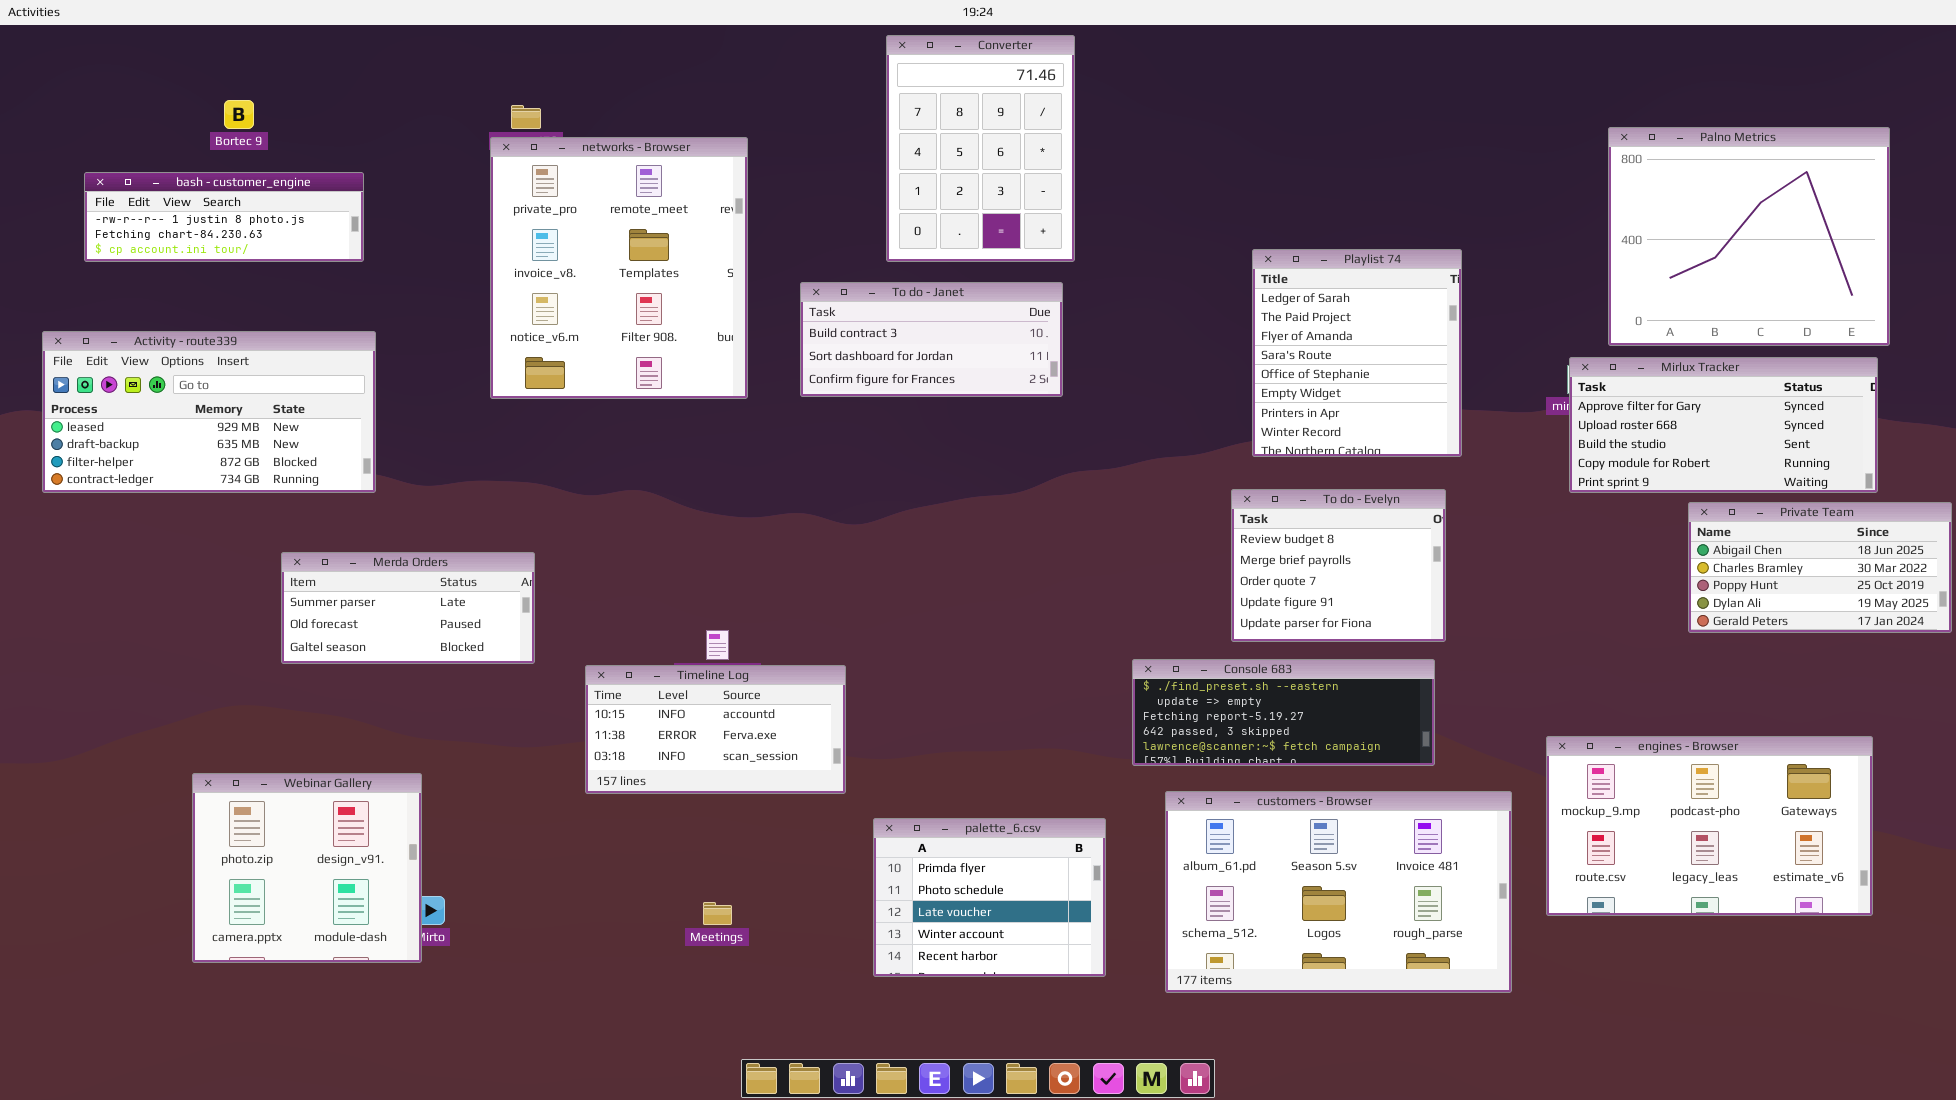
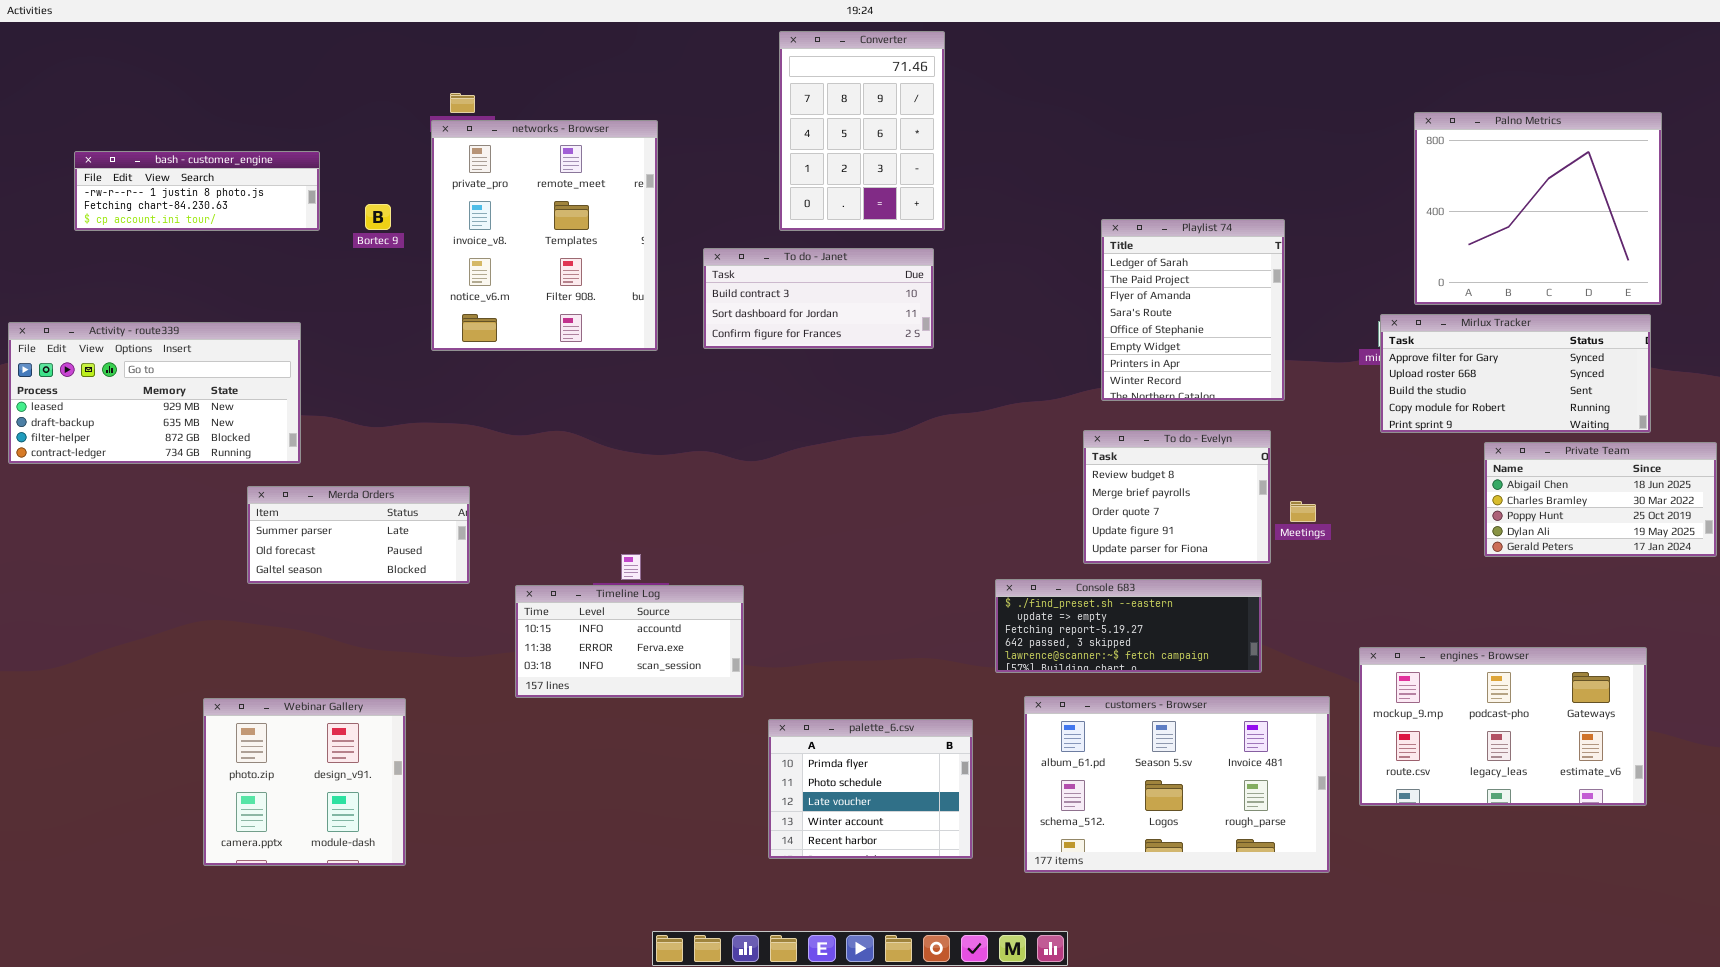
Bortec 9: [224,100,254,129] -> [365,204,391,230], moved
Activity - route339: [42,331,376,493] -> [8,322,301,464], moved
Webinar Gallery: [192,773,422,963] -> [203,698,406,866], moved
Meetings: [703,902,732,925] -> [1290,501,1316,522], moved

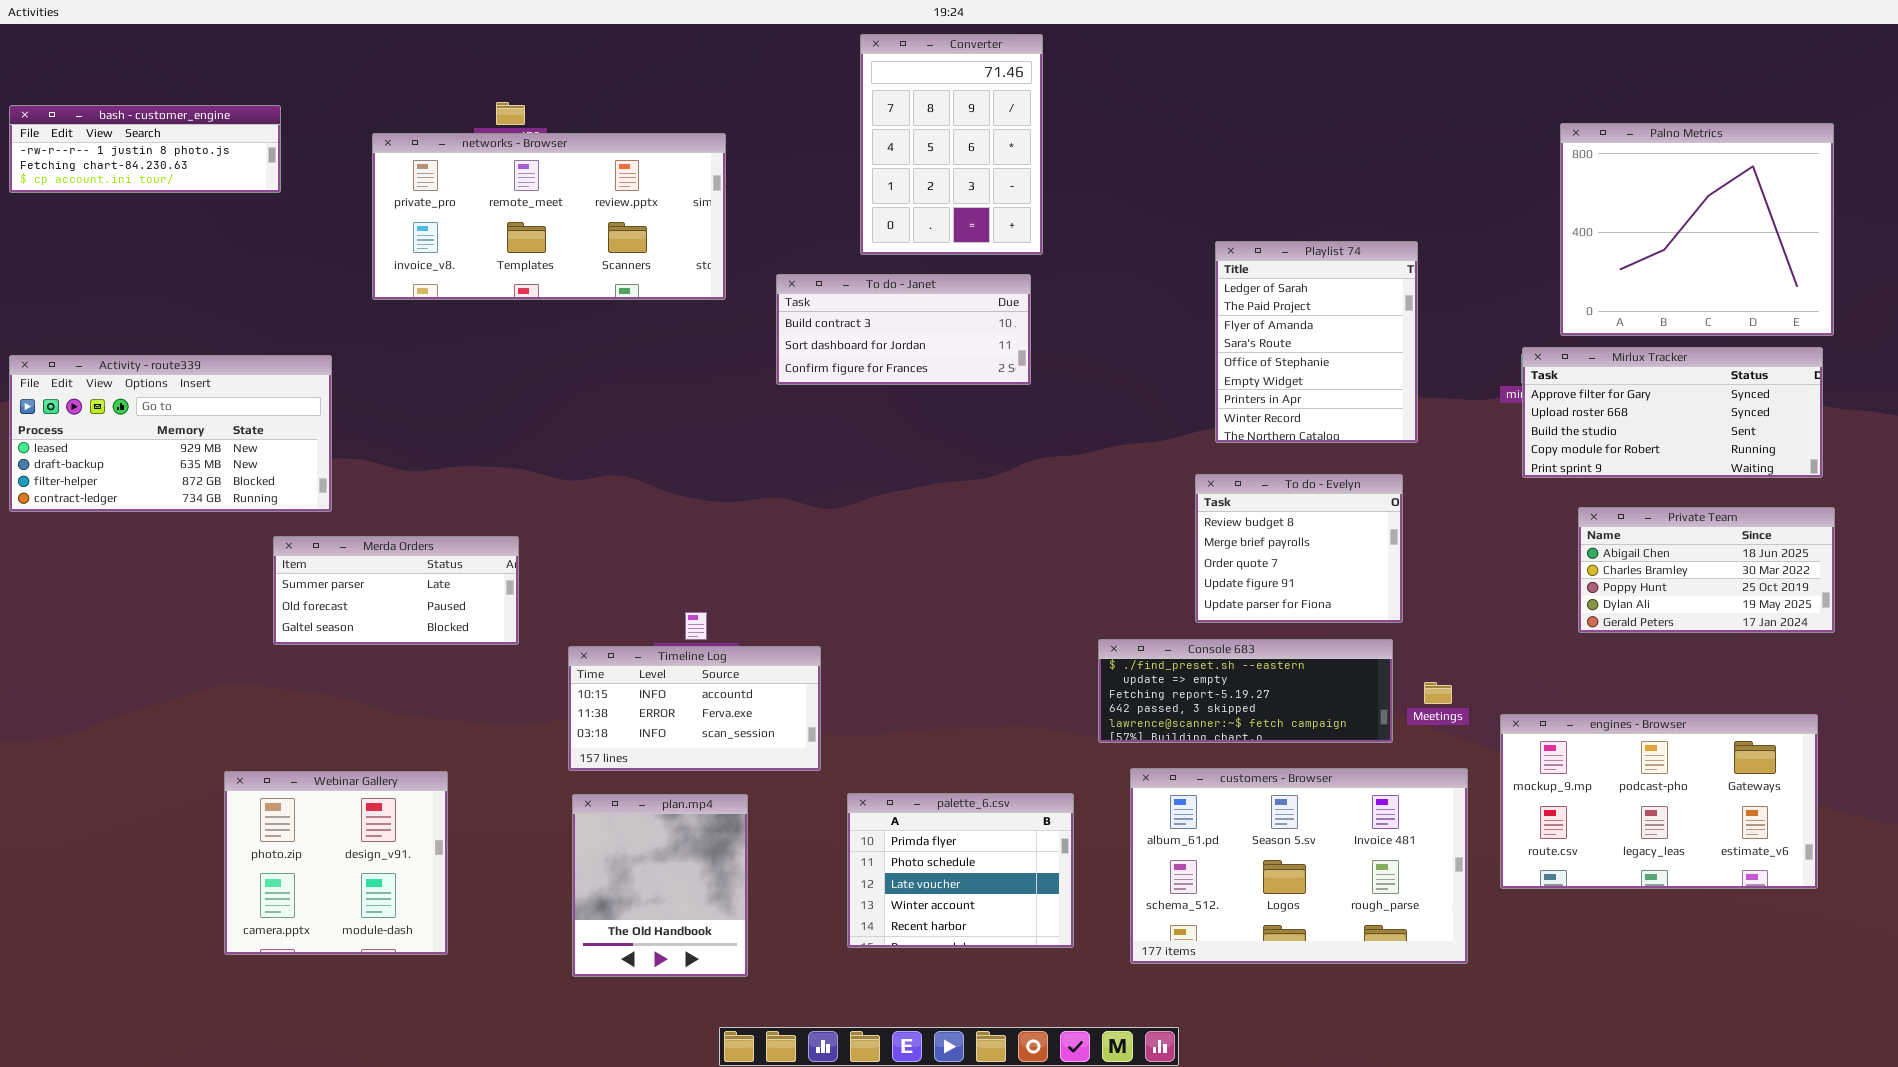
networks - Browser: [431,120,658,351] -> [372,133,726,300], resized
bash - customer_engine: [74,151,320,231] -> [9,105,281,193], moved
Private Team: [1484,442,1717,557] -> [1578,507,1835,633], moved
Meetings: [1290,501,1316,522] -> [1424,682,1452,704], moved
plan.mp4: none -> [572,794,748,977], opened

